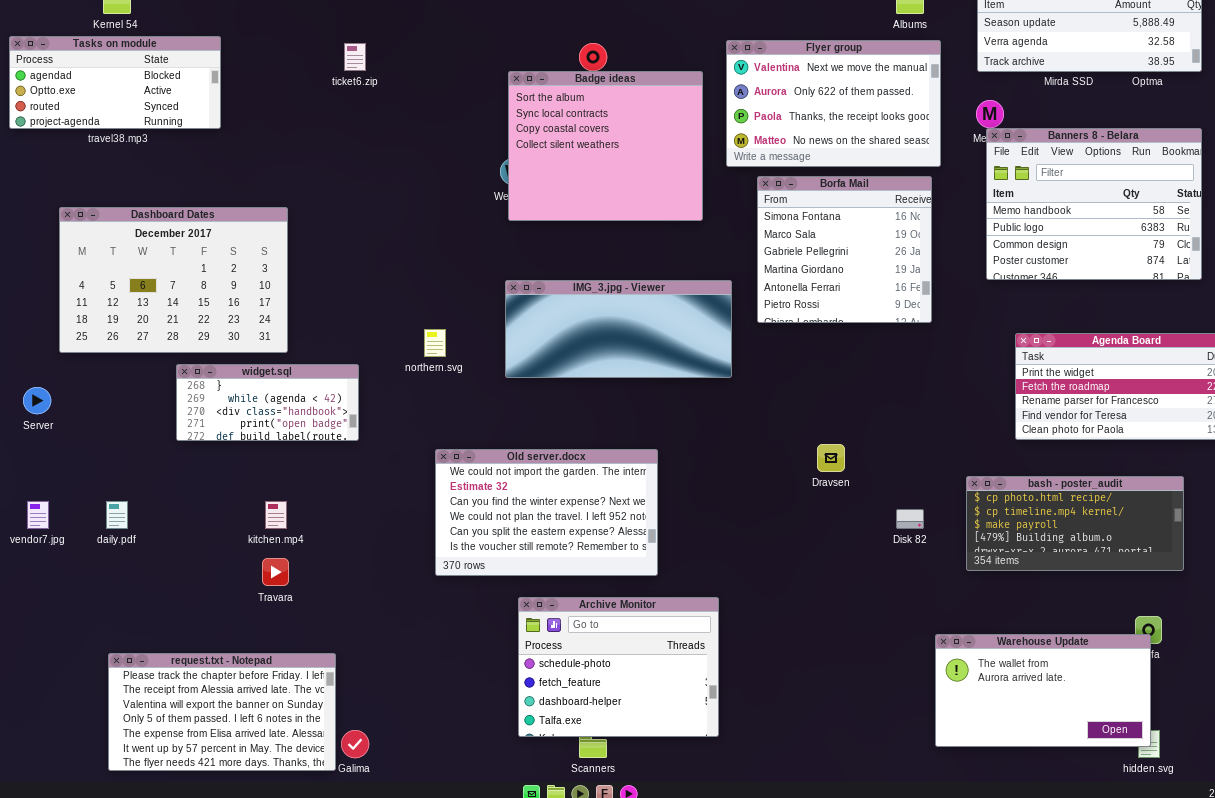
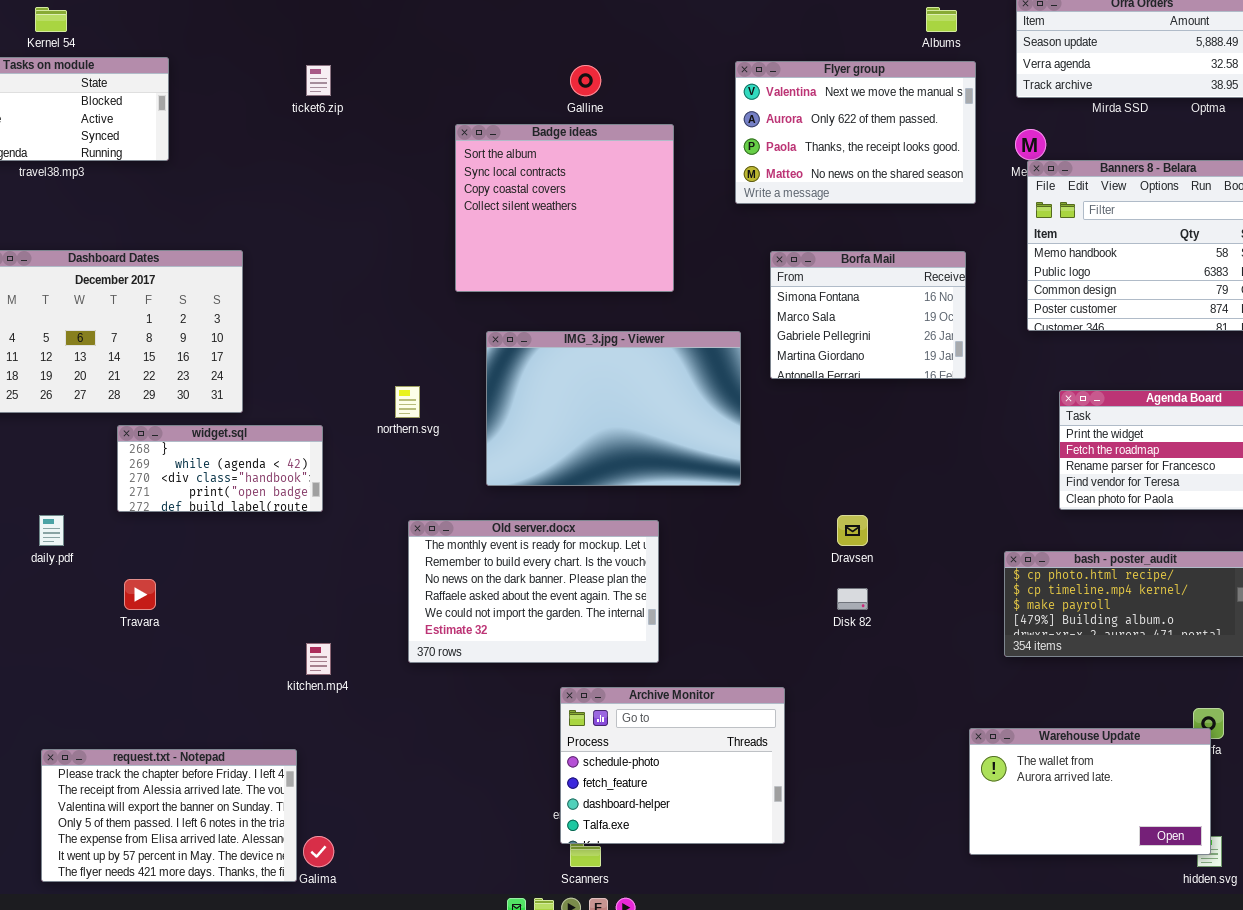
Badge ideas: [508,71,703,221] -> [455,124,674,292], moved
Borfa Mail: [757,176,932,323] -> [770,251,966,379], resized
IMG_3.jpg - Viewer: [505,280,732,378] -> [486,331,741,486], resized
Old server.docx: [435,449,658,576] -> [408,520,659,663], scrolled up 4 rows
daily.pdf: [106,501,128,529] -> [39,515,64,546], moved
kitchen.mp4: [265,501,287,529] -> [306,643,331,675], moved
Disk 82: [896,509,924,529] -> [837,588,868,610], moved
Travara: [262,558,289,586] -> [124,579,156,610], moved
Archive Monitor: [518,597,719,737] -> [560,687,785,844], moved

